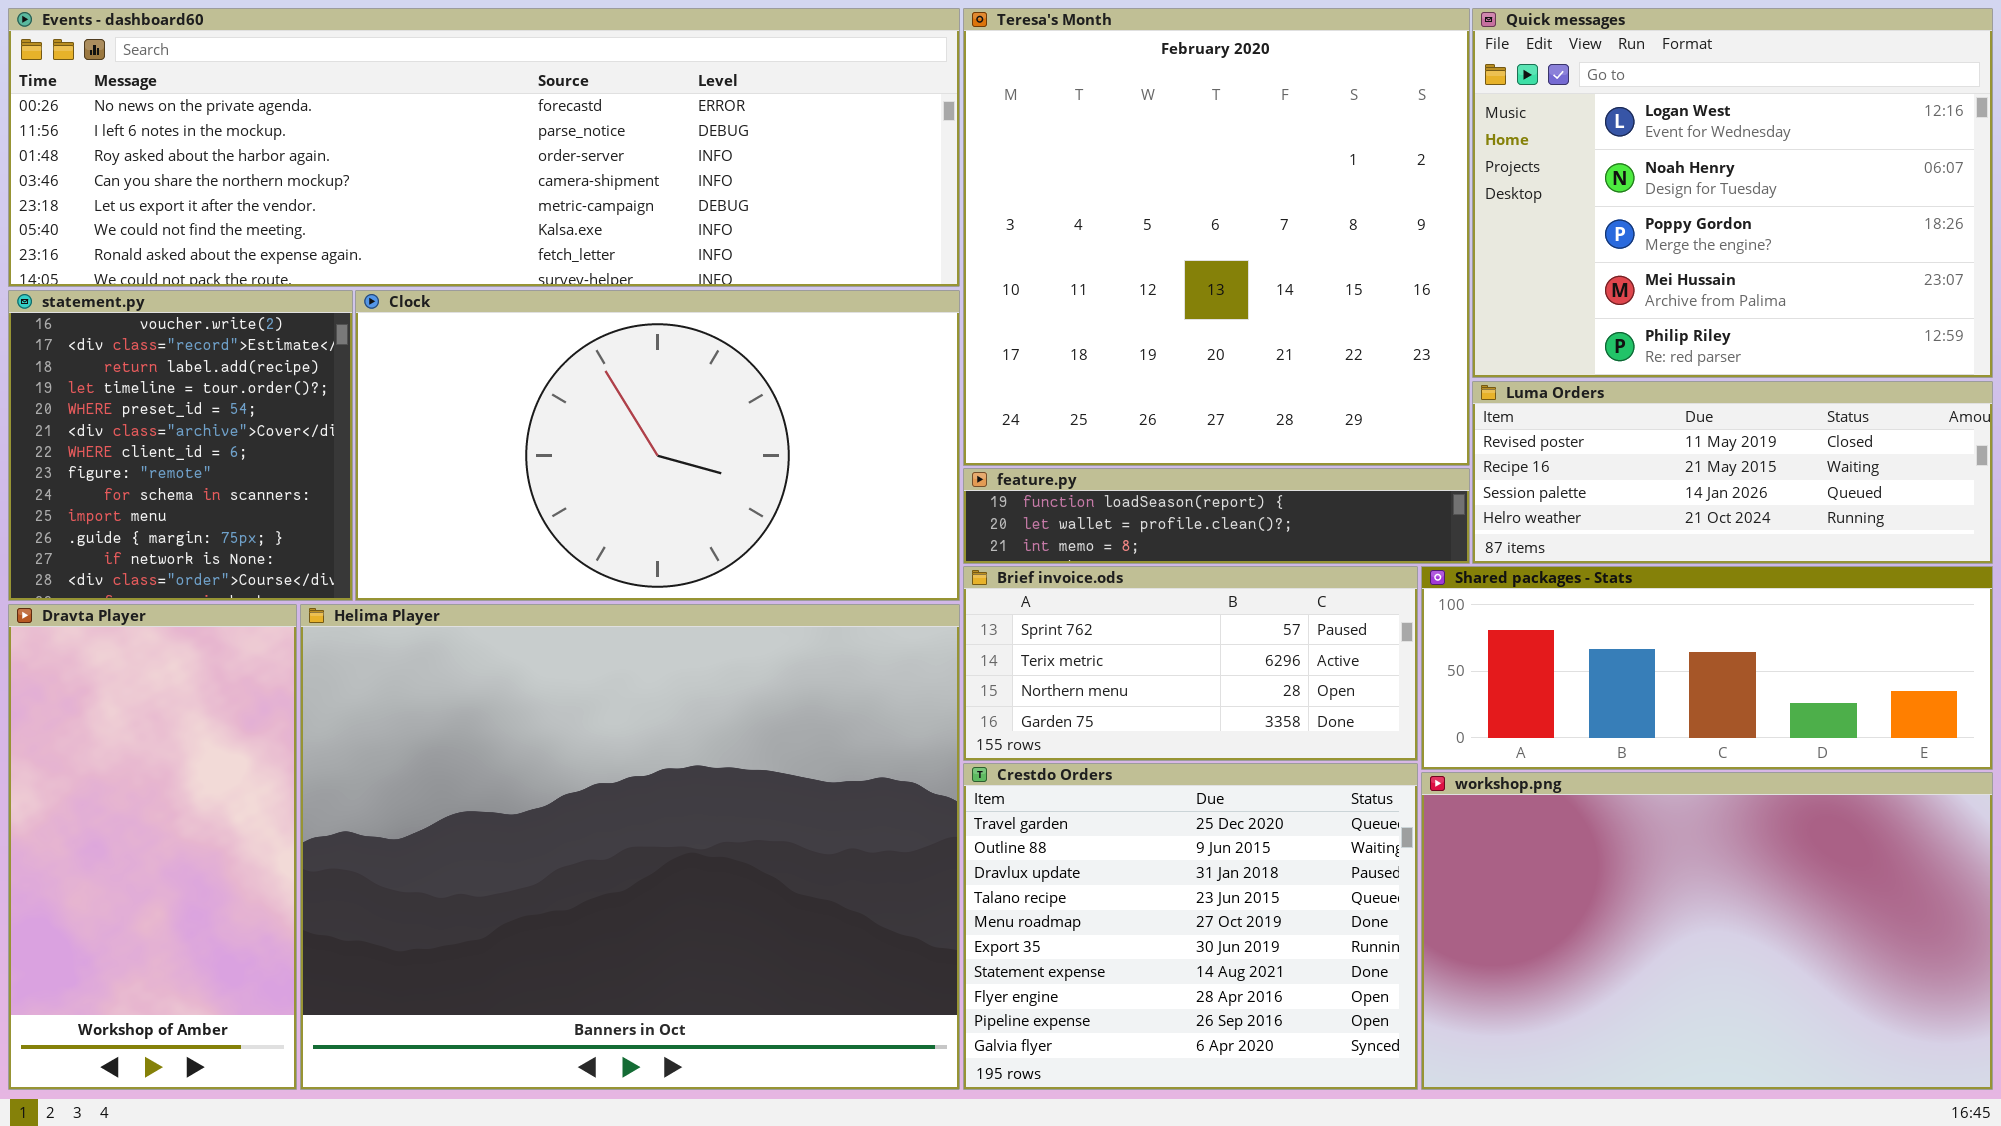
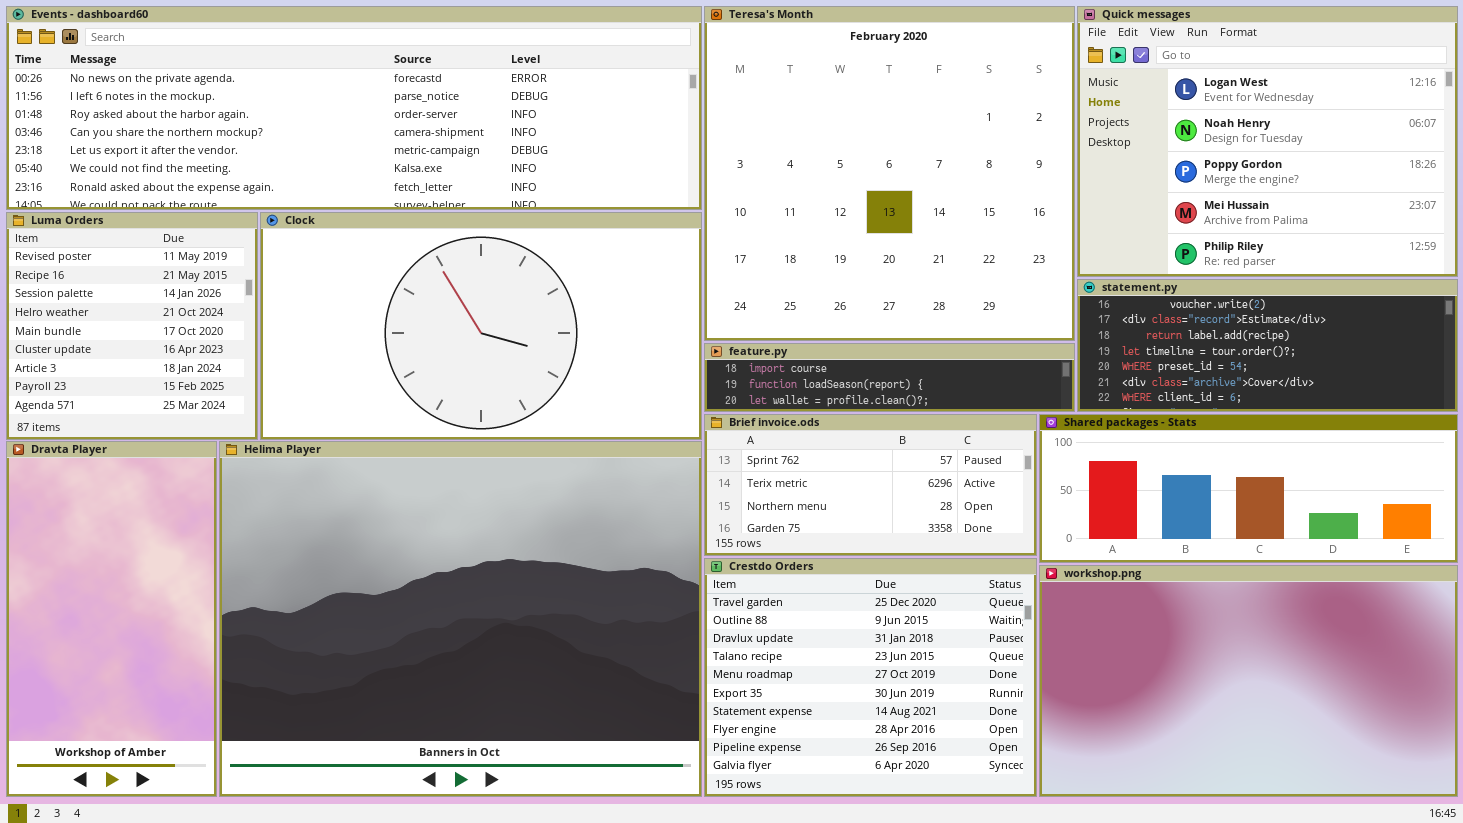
statement.py: [8,290,353,601] -> [1077,279,1458,412], moved, resized
Luma Orders: [1472,381,1993,564] -> [6,212,258,440], moved, resized
feature.py: [963,468,1470,564] -> [704,343,1075,412], scrolled up 1 row

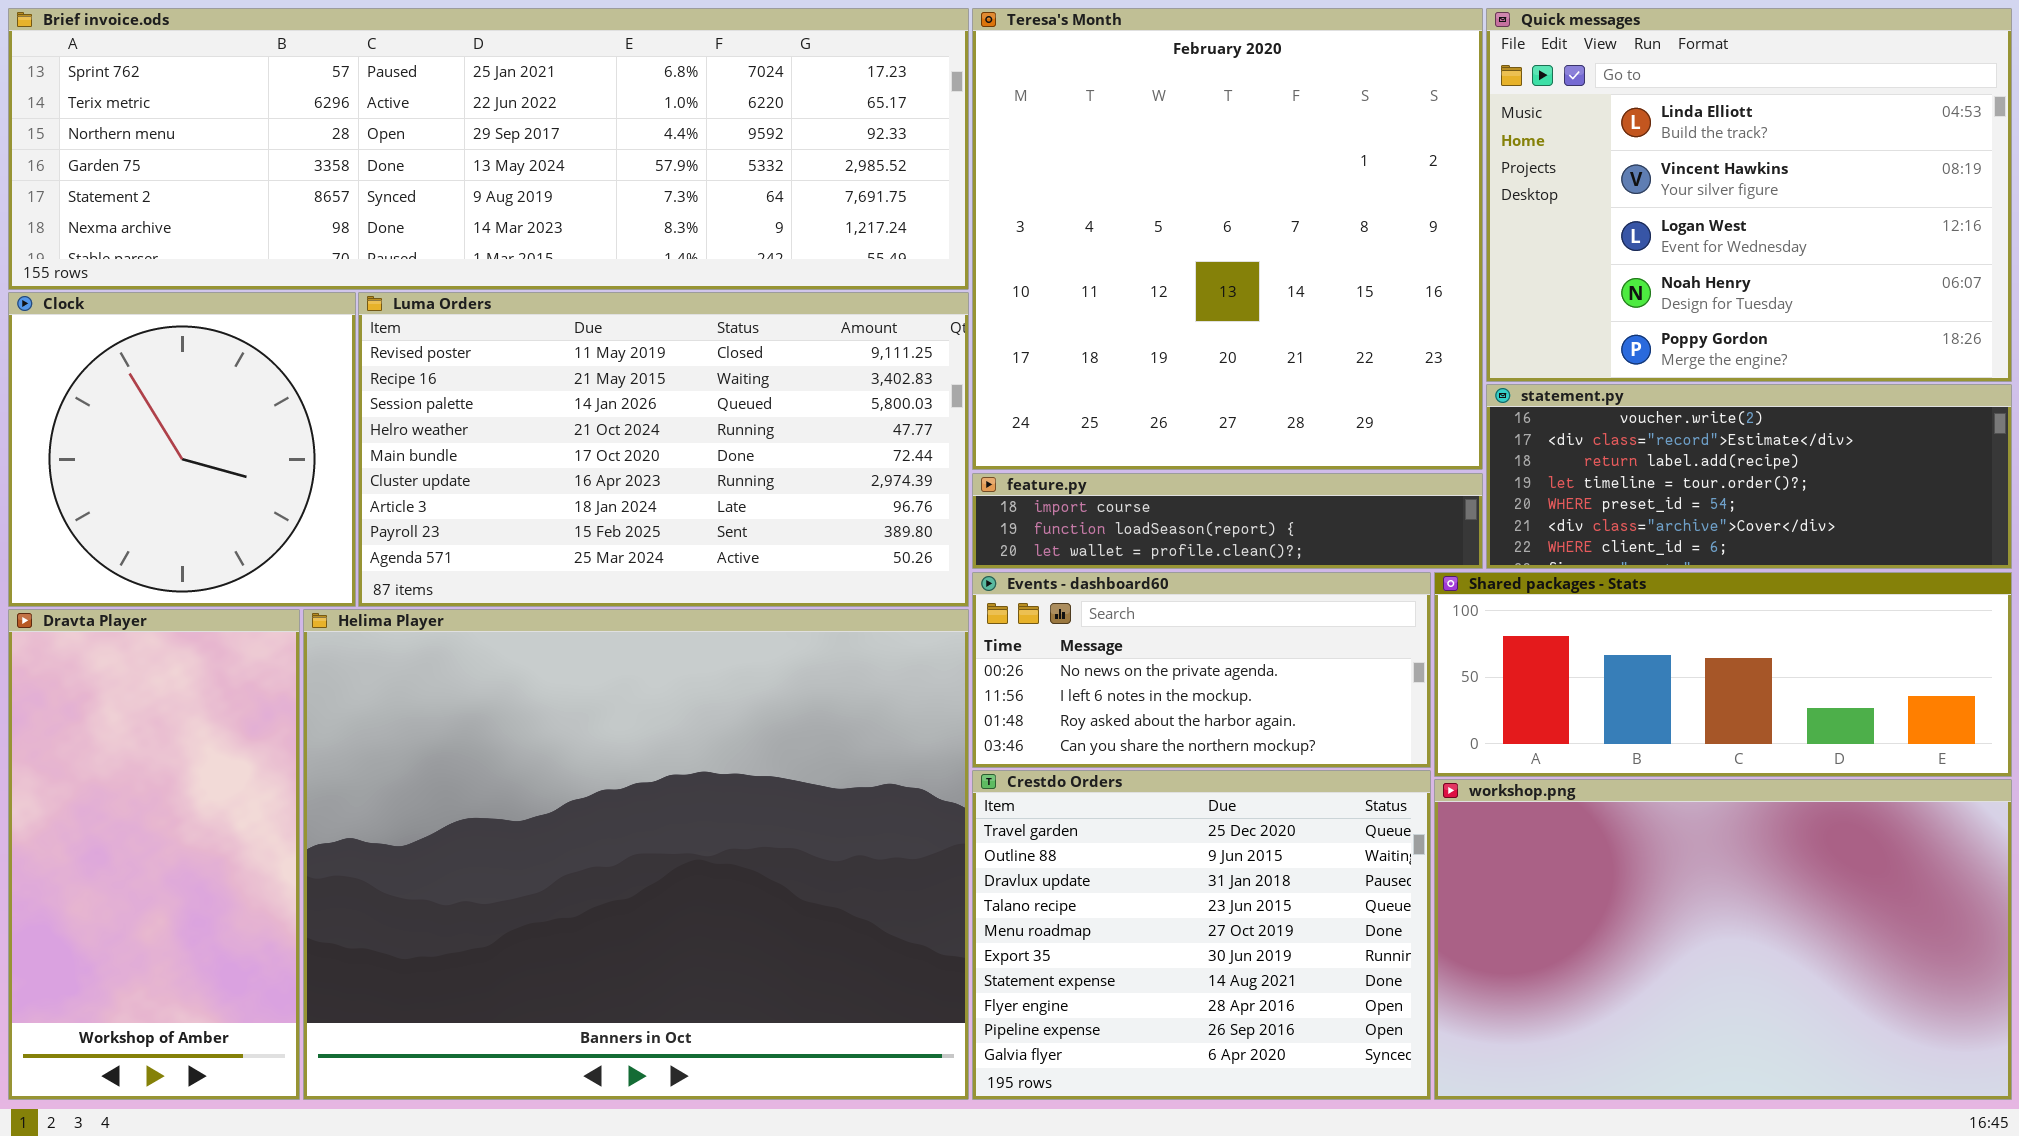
Events - dashboard60: [6,6,702,210] -> [972,572,1431,768], moved, resized
Quick messages: [1077,6,1458,277] -> [1486,8,2012,382], scrolled up 2 rows
Luma Orders: [6,212,258,440] -> [358,292,969,607], moved, resized
Clock: [260,212,702,440] -> [8,292,356,607], moved, resized
Brief invoice.ods: [704,414,1037,556] -> [8,8,969,290], moved, resized

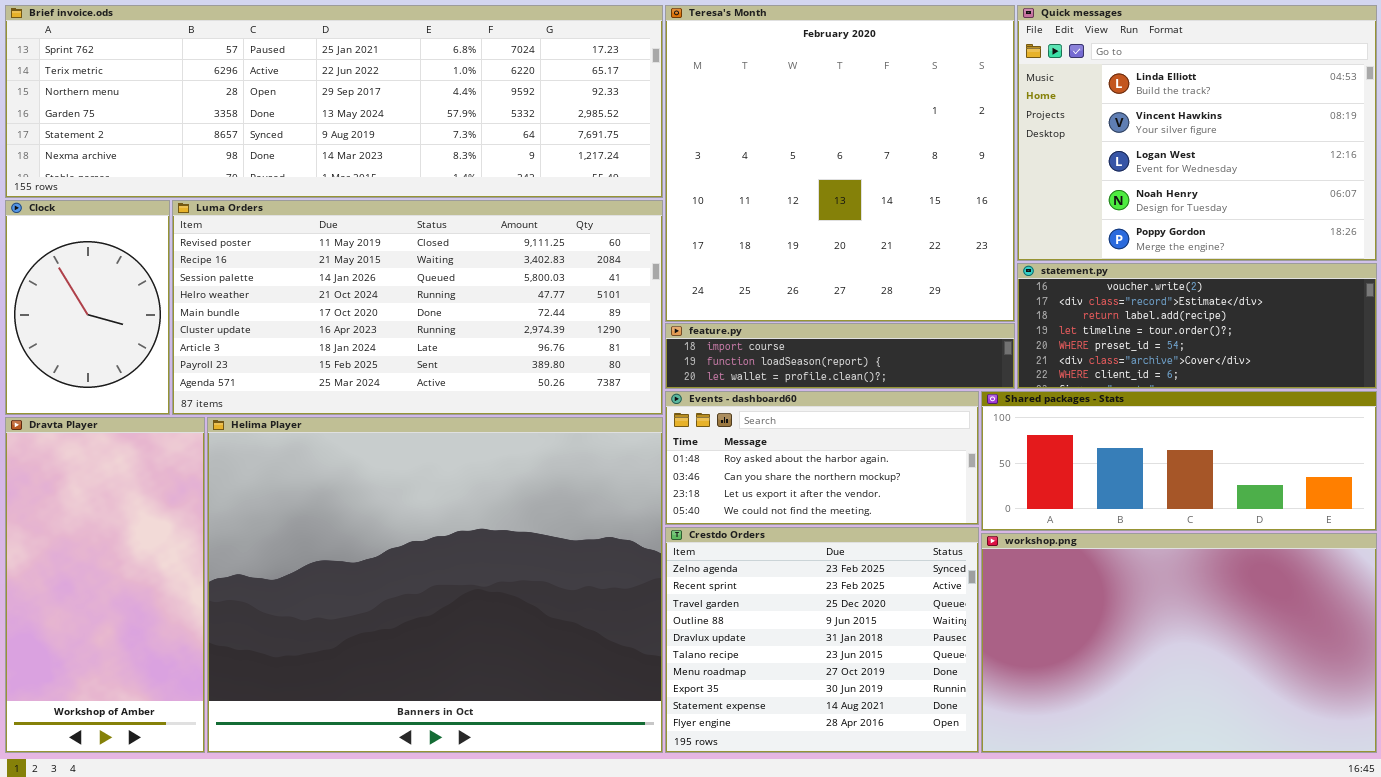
Clock: [8,292,356,607] -> [5,200,170,415], resized
Luma Orders: [358,292,969,607] -> [172,200,663,415], resized
Events - dashboard60: [972,572,1431,768] -> [665,391,979,525], scrolled down 2 rows
Crestdo Orders: [972,770,1431,1100] -> [665,527,979,753], scrolled up 2 rows

